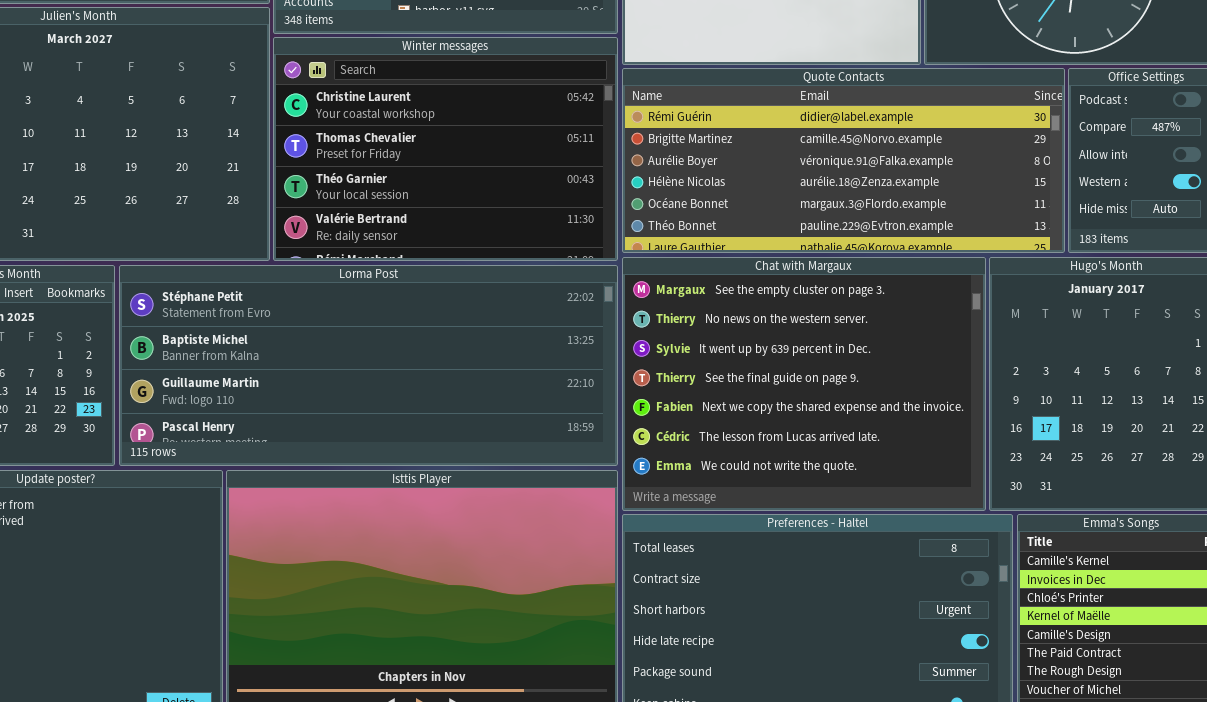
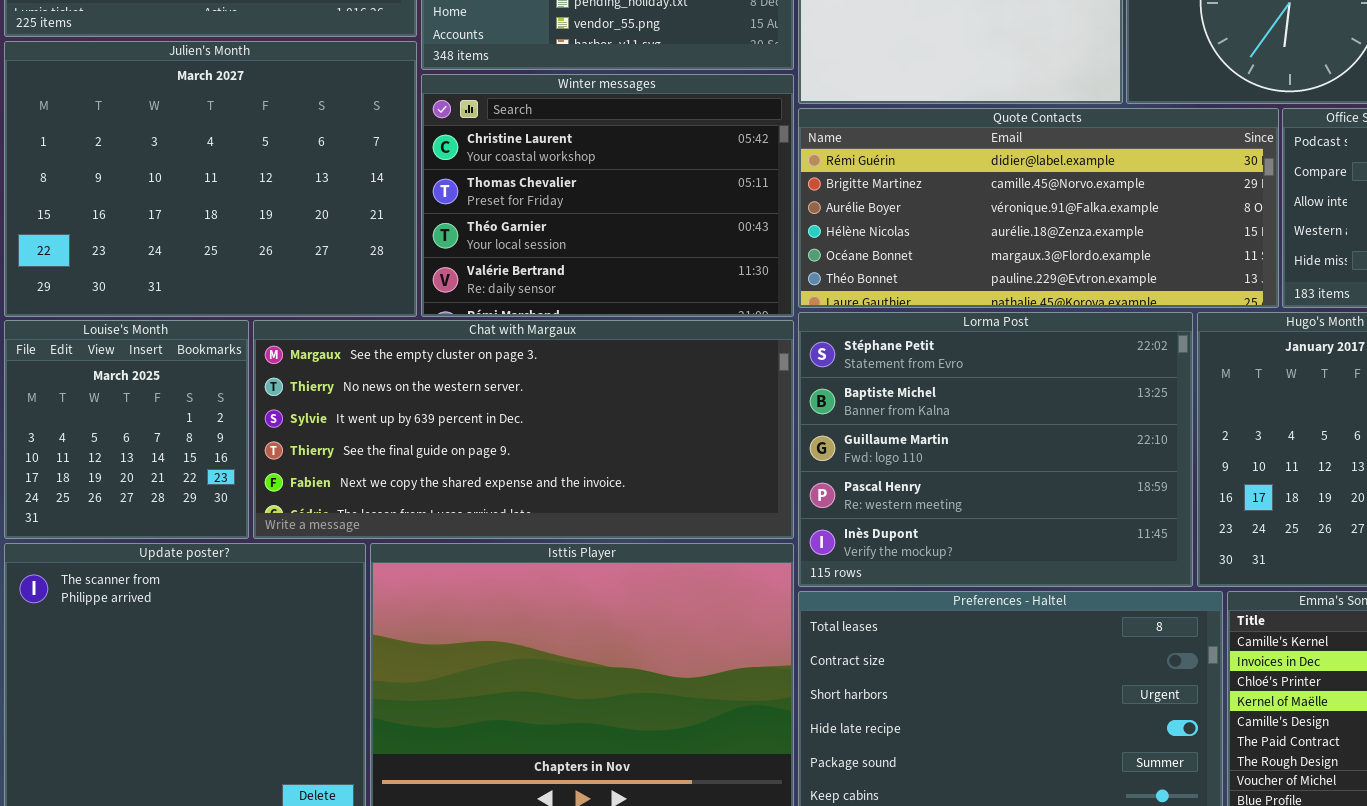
Chat with Margaux: [622,257,986,511] -> [253,320,794,539], moved, resized
Lorma Post: [119,265,618,466] -> [798,312,1193,587], moved, resized

